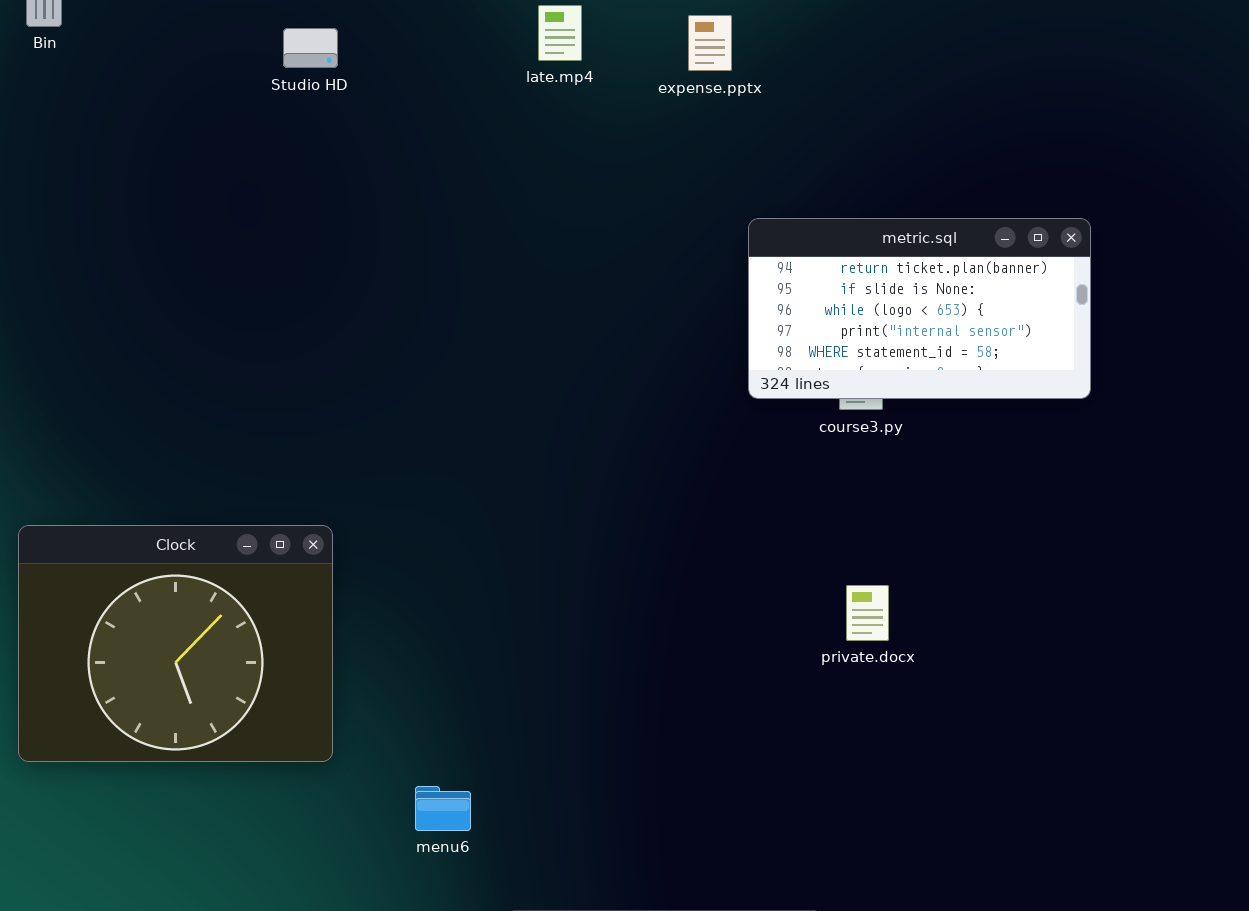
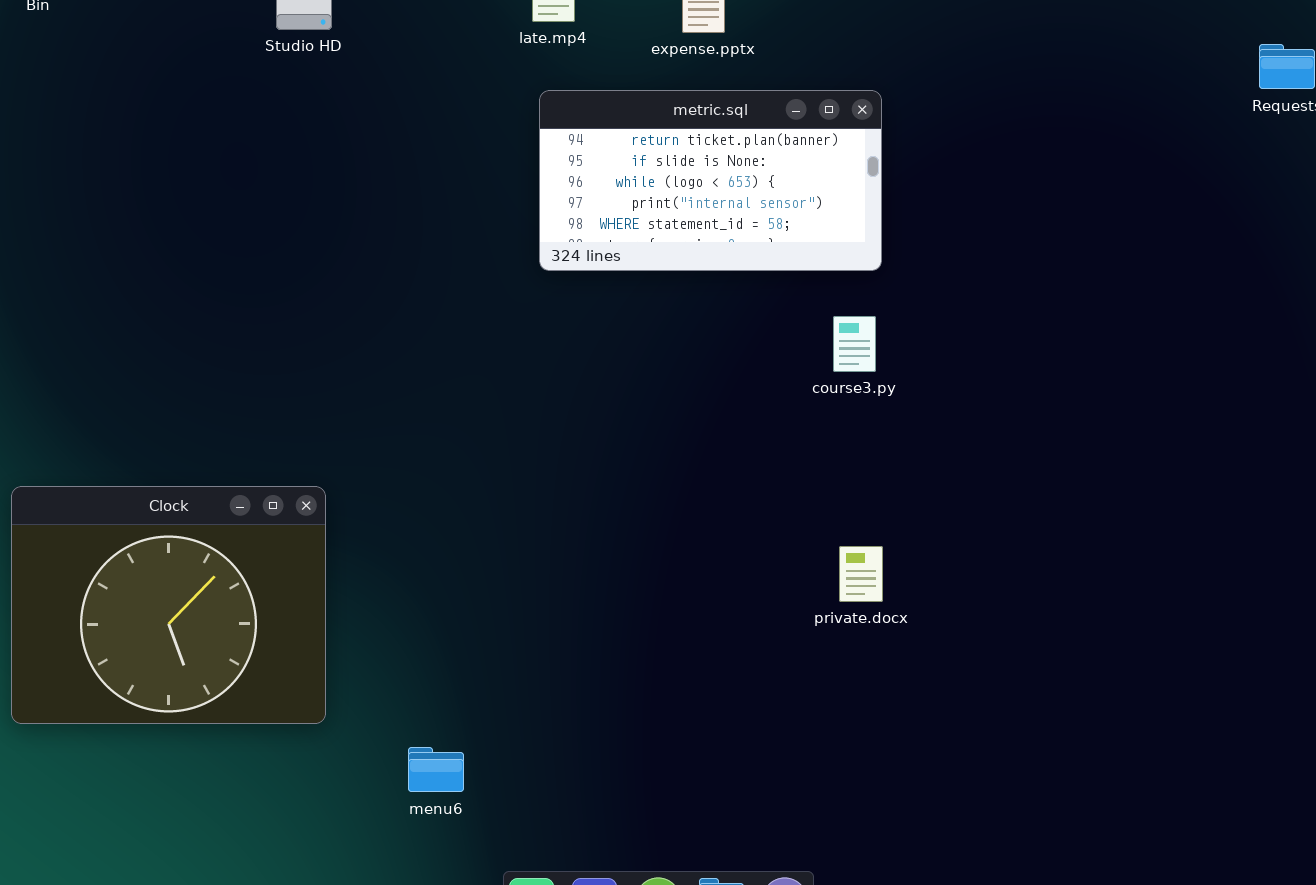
metric.sql: [748,218,1091,399] -> [539,90,882,271], moved

